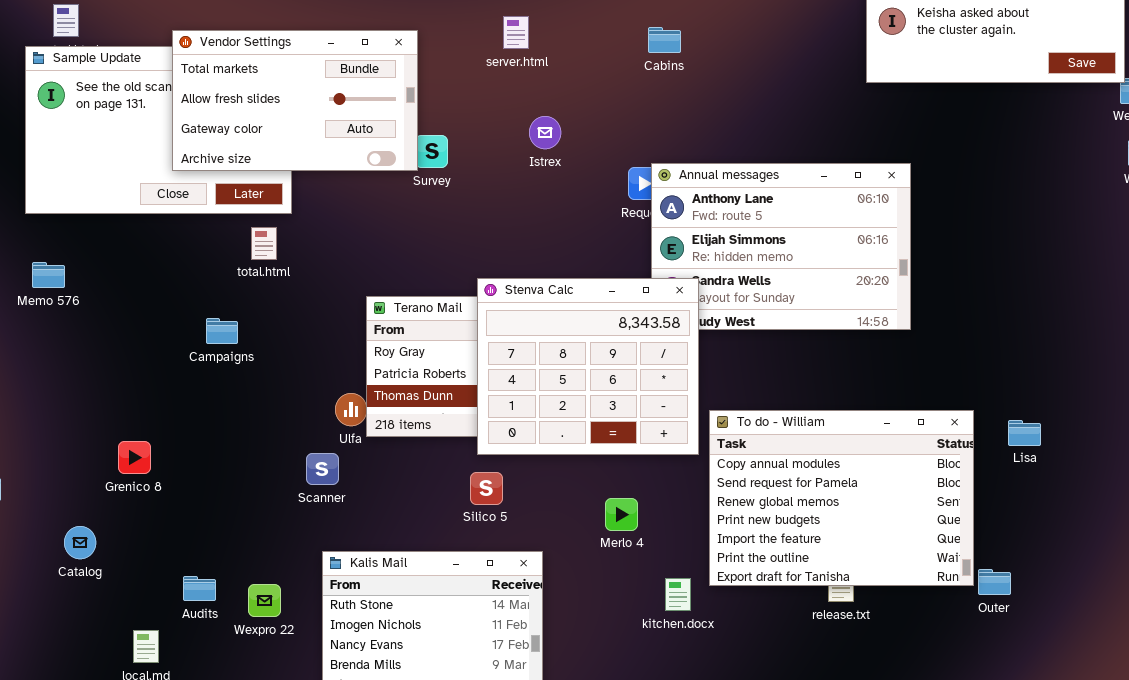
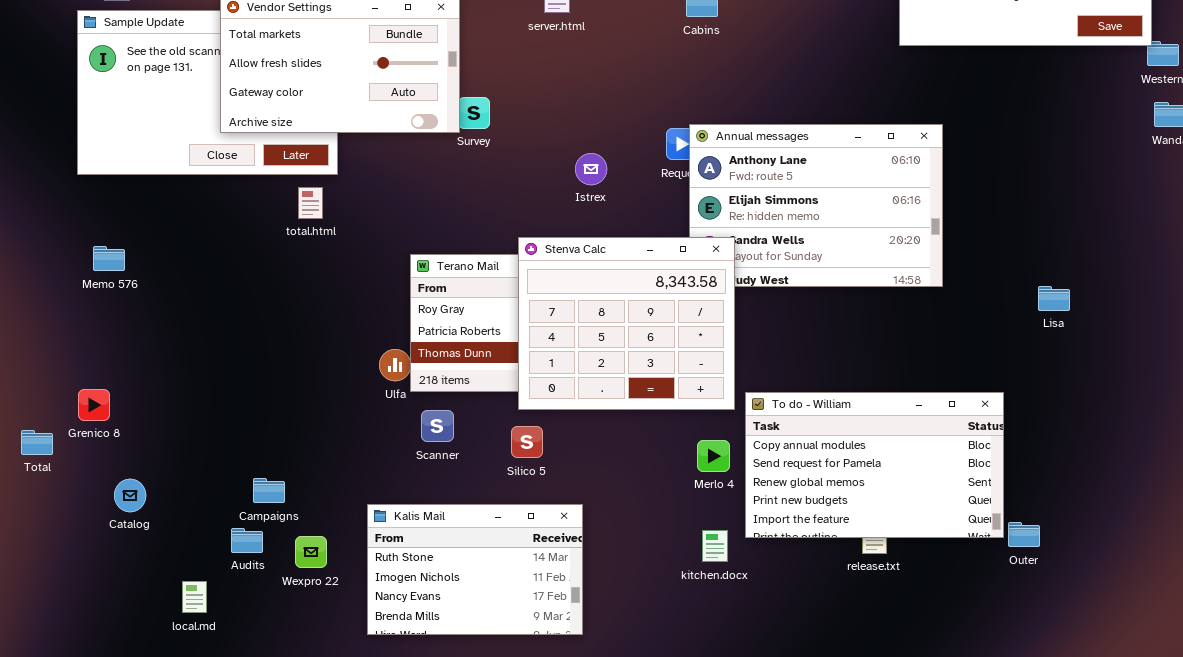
Istrex: [529,116,561,149] -> [575,153,607,185], moved
Memo 576: [32,262,65,288] -> [93,246,125,271], moved
Campaigns: [206,318,238,344] -> [253,478,285,503], moved
To do - William: [709,410,974,586] -> [745,392,1004,538], resized
Lisa: [1008,420,1041,446] -> [1038,286,1070,311], moved
Grenico 8: [118,441,151,474] -> [78,389,110,421], moved
Scanner: [306,453,339,485] -> [421,410,454,442], moved
Merlo 4: [605,498,638,531] -> [697,440,730,472], moved

